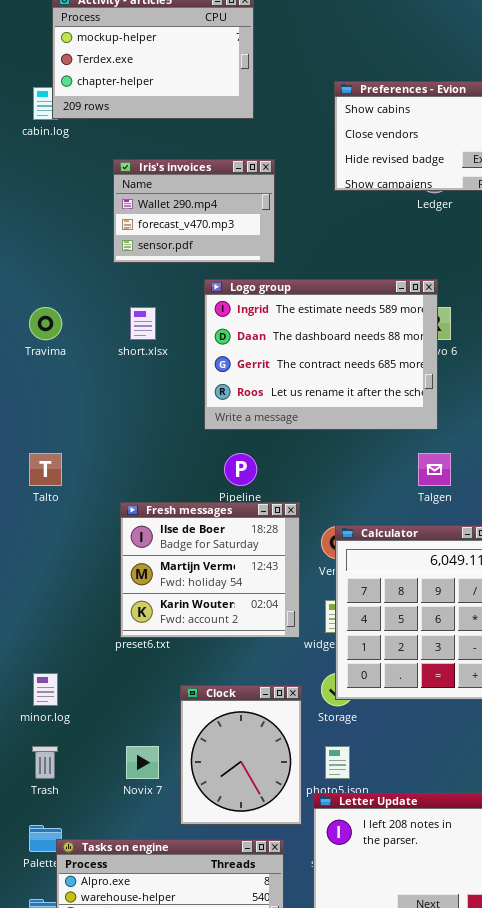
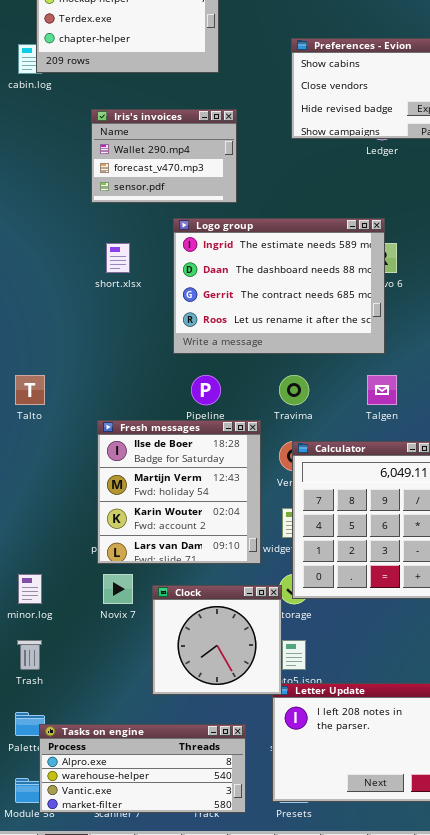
Travima: [29,307,62,340] -> [279,375,309,405], moved
Fresh messages: [120,502,300,638] -> [97,420,261,564], resized
Clock: [180,685,302,825] -> [152,585,282,695], resized
Novix 7: [126,746,159,779] -> [103,574,133,604], moved

